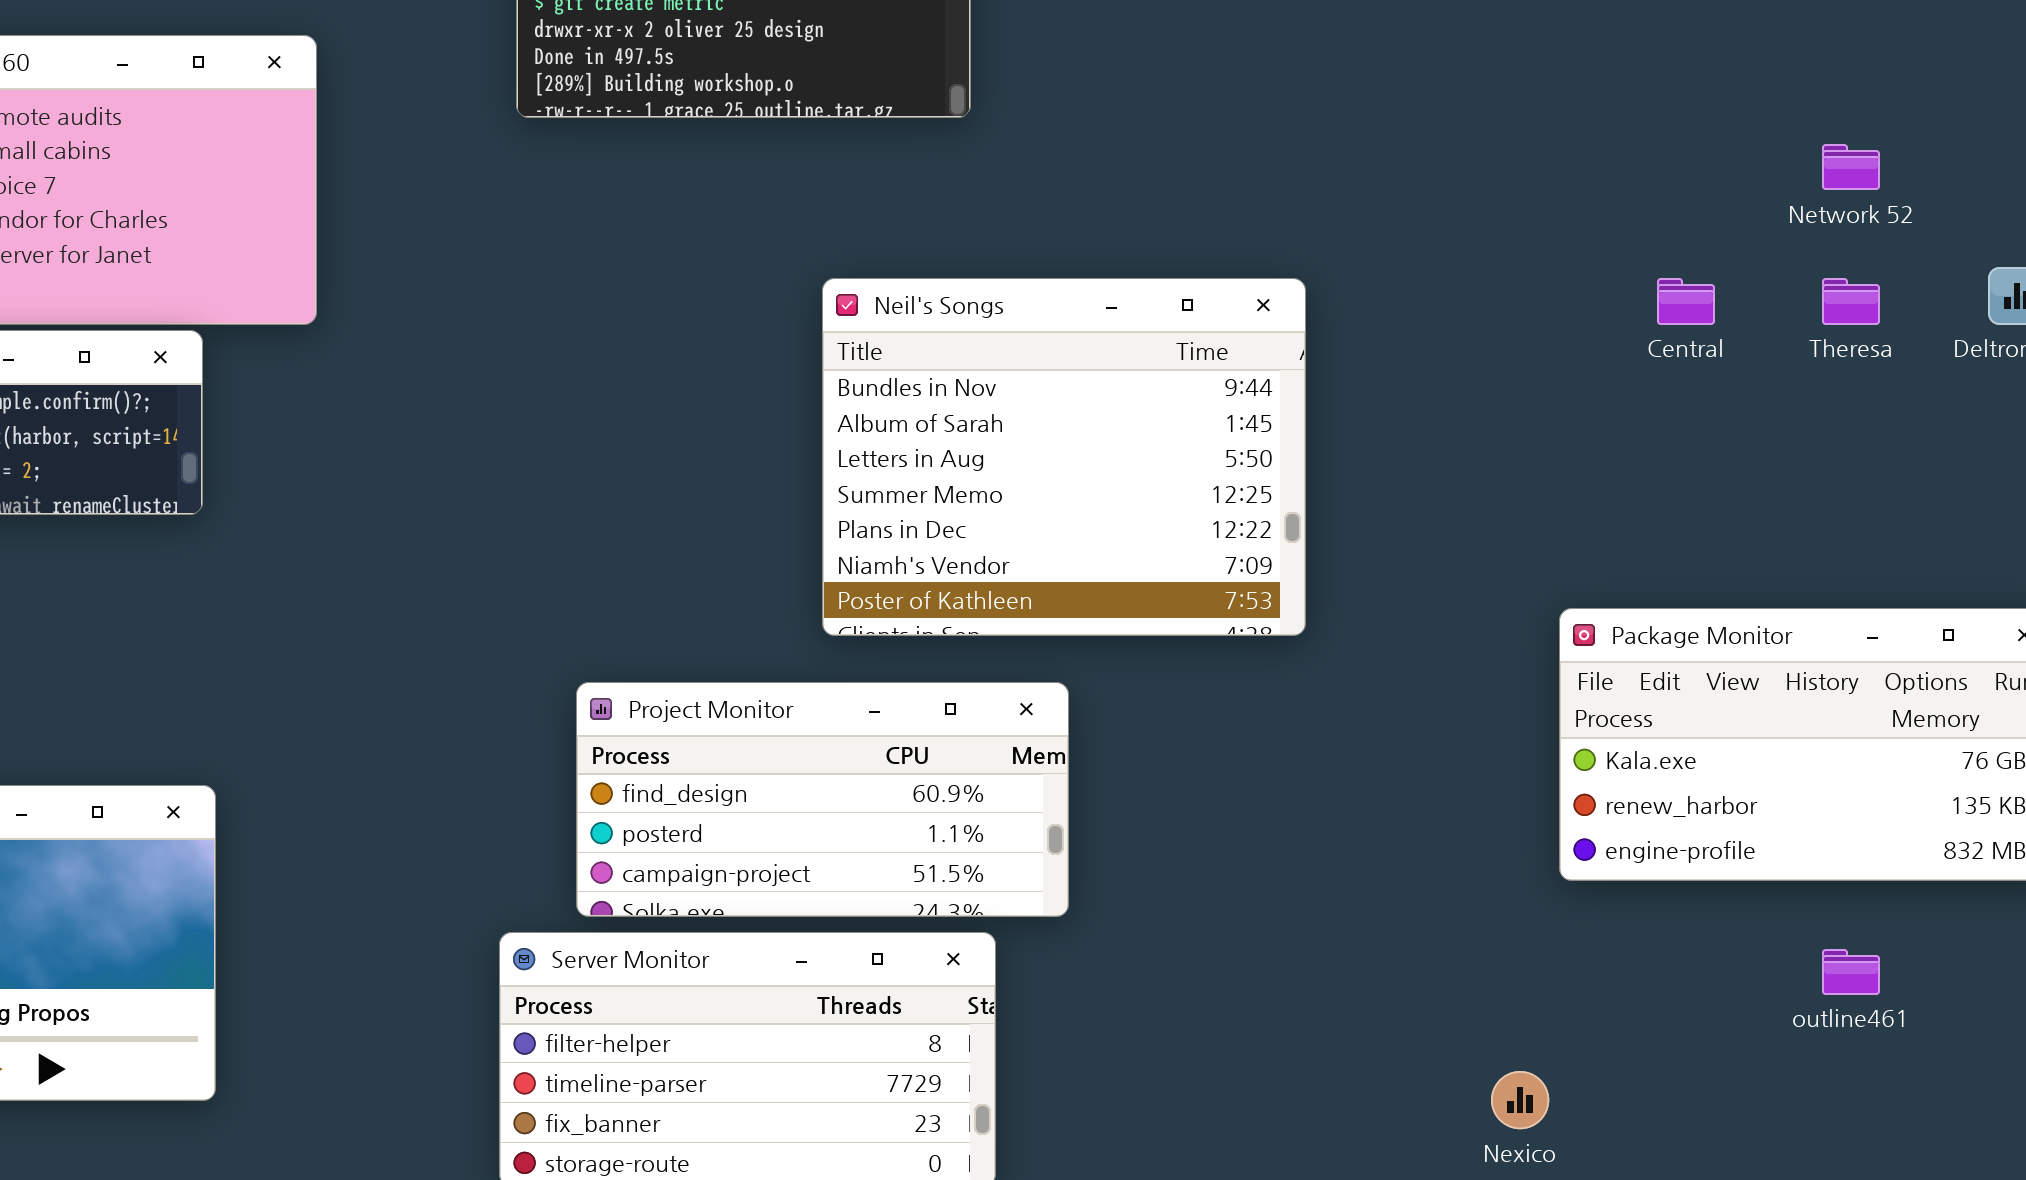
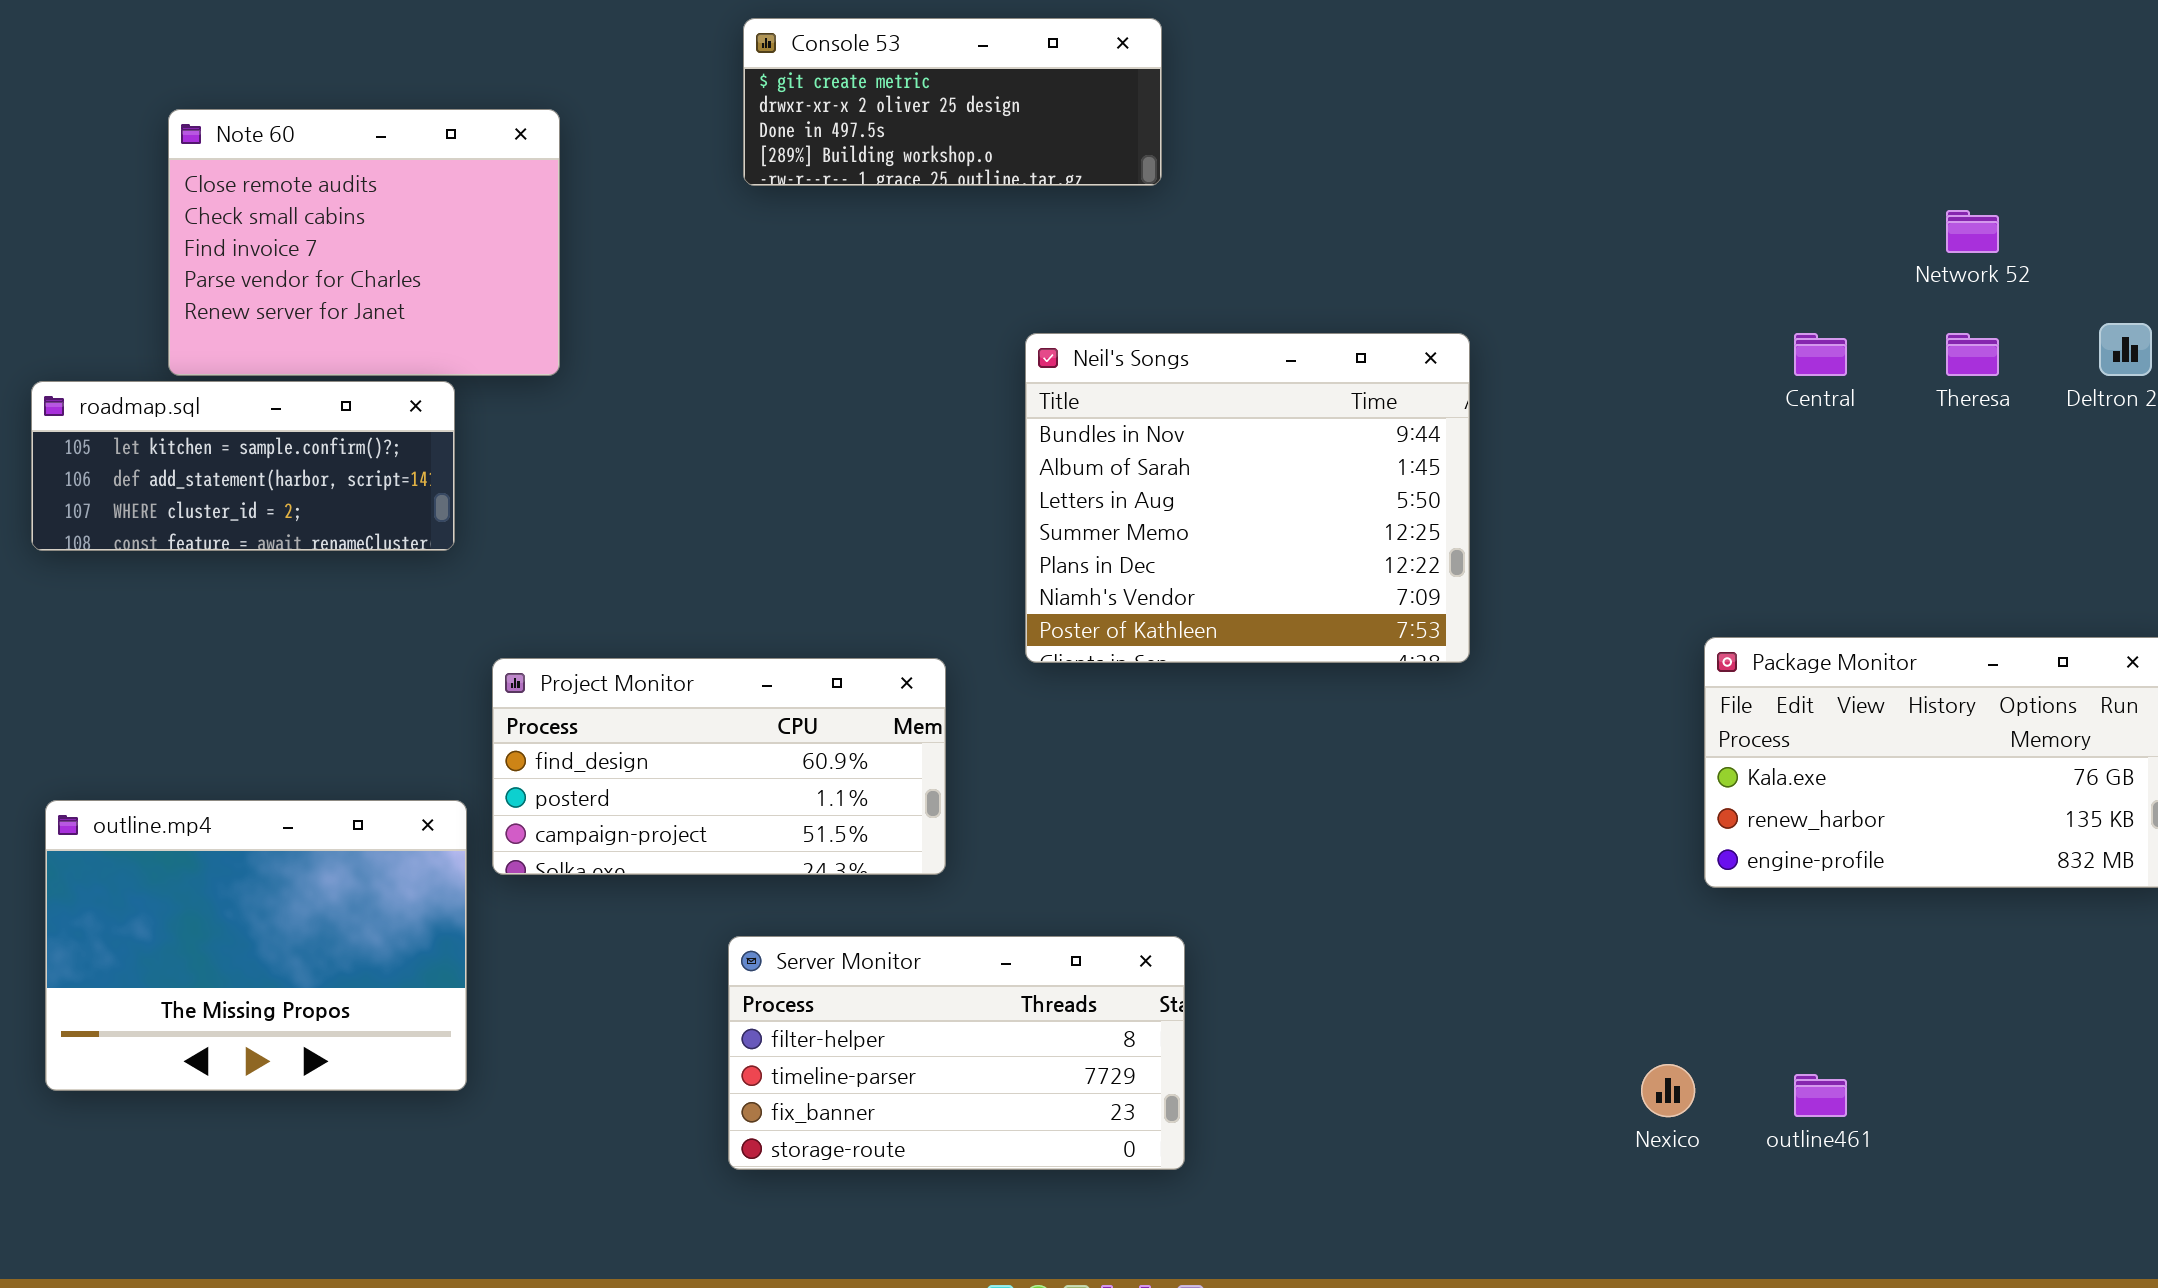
Project Monitor: [576,682,1069,917] -> [492,658,946,875], moved
outline461: [1822,949,1880,995] -> [1794,1074,1847,1117], moved

